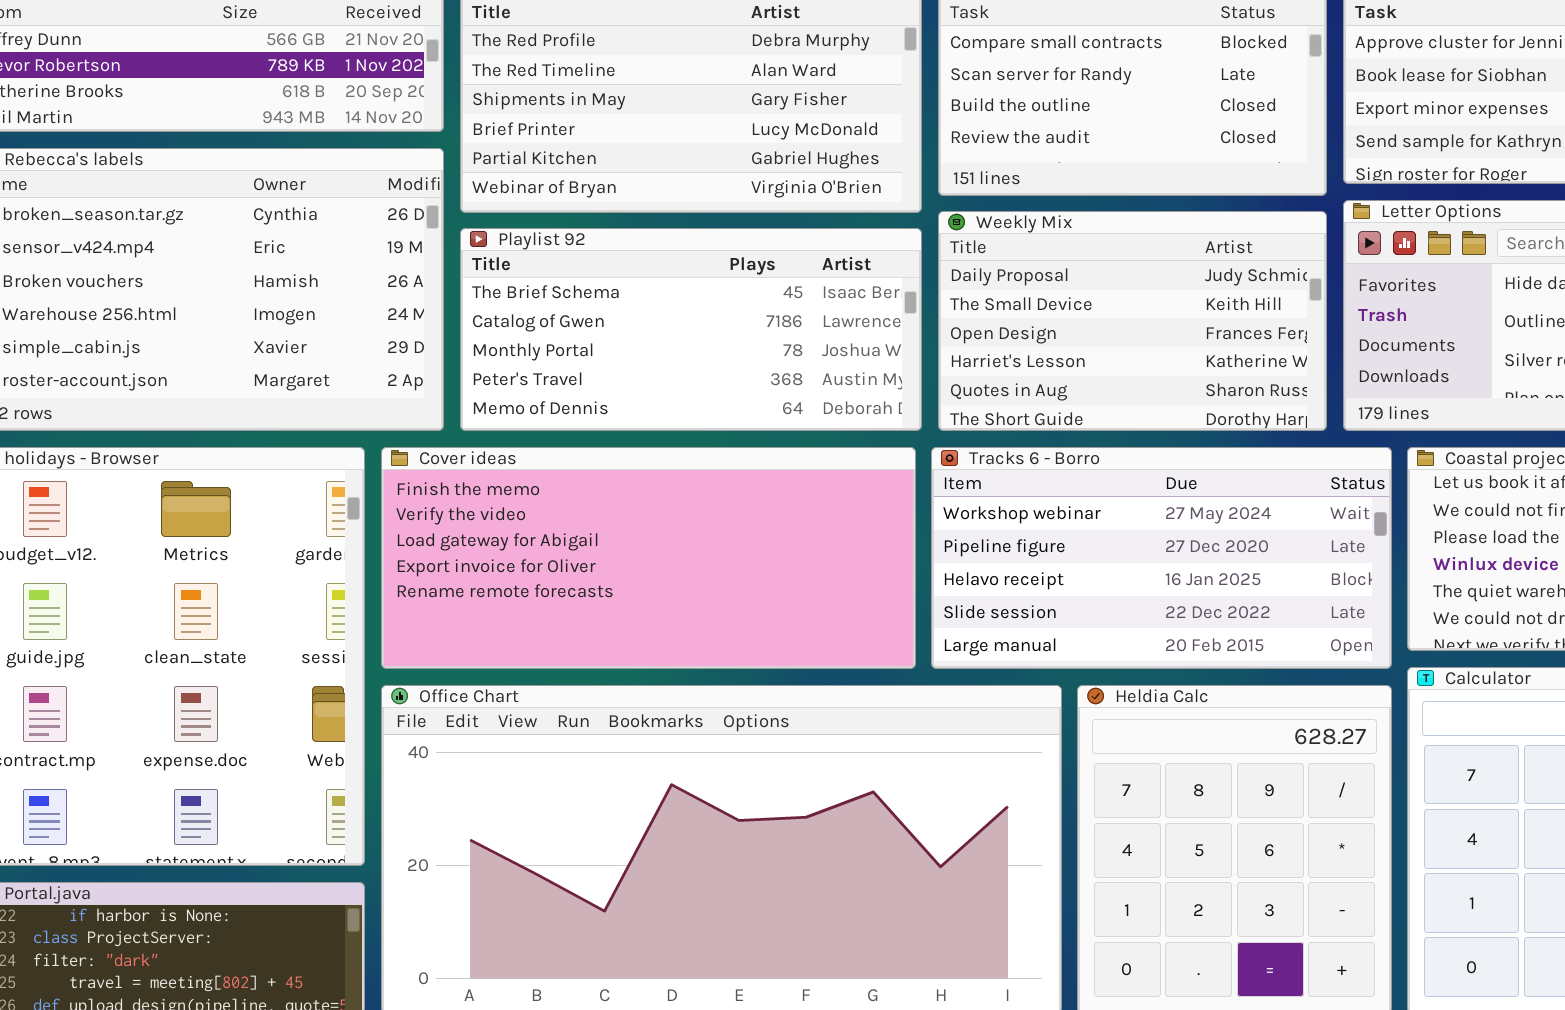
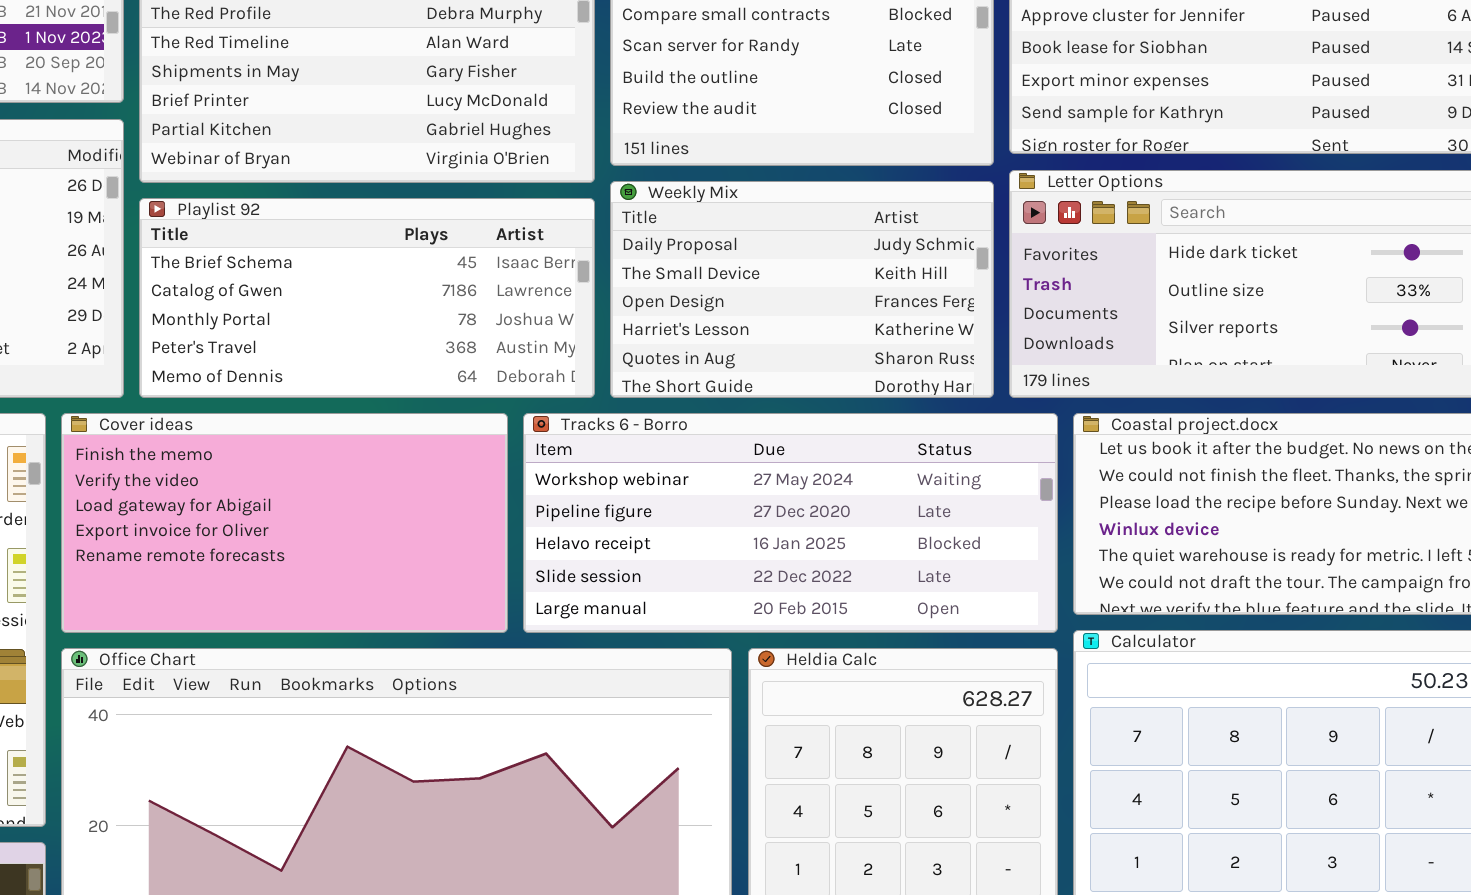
Cover ideas: [381,447,916,669] -> [61,413,508,633], resized
Tracks 6 - Borro: [931,447,1392,669] -> [523,413,1058,633], resized

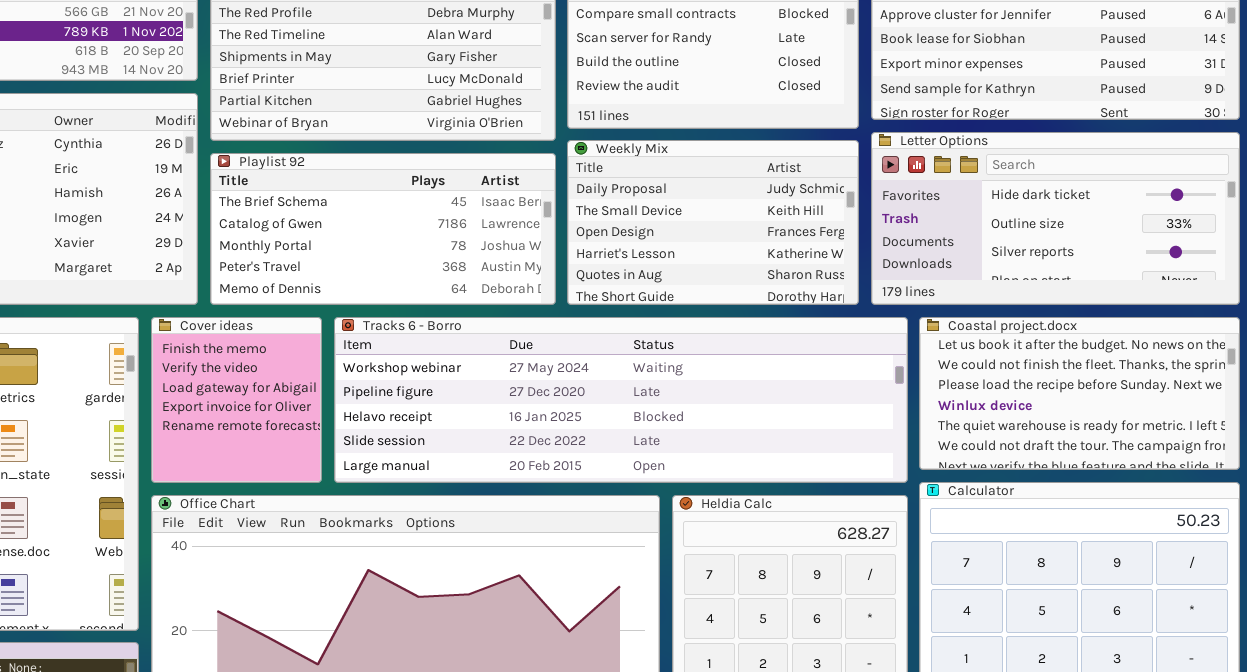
Cover ideas: [61,413,508,633] -> [151,317,322,483], resized
Tracks 6 - Borro: [523,413,1058,633] -> [334,317,908,483], resized

